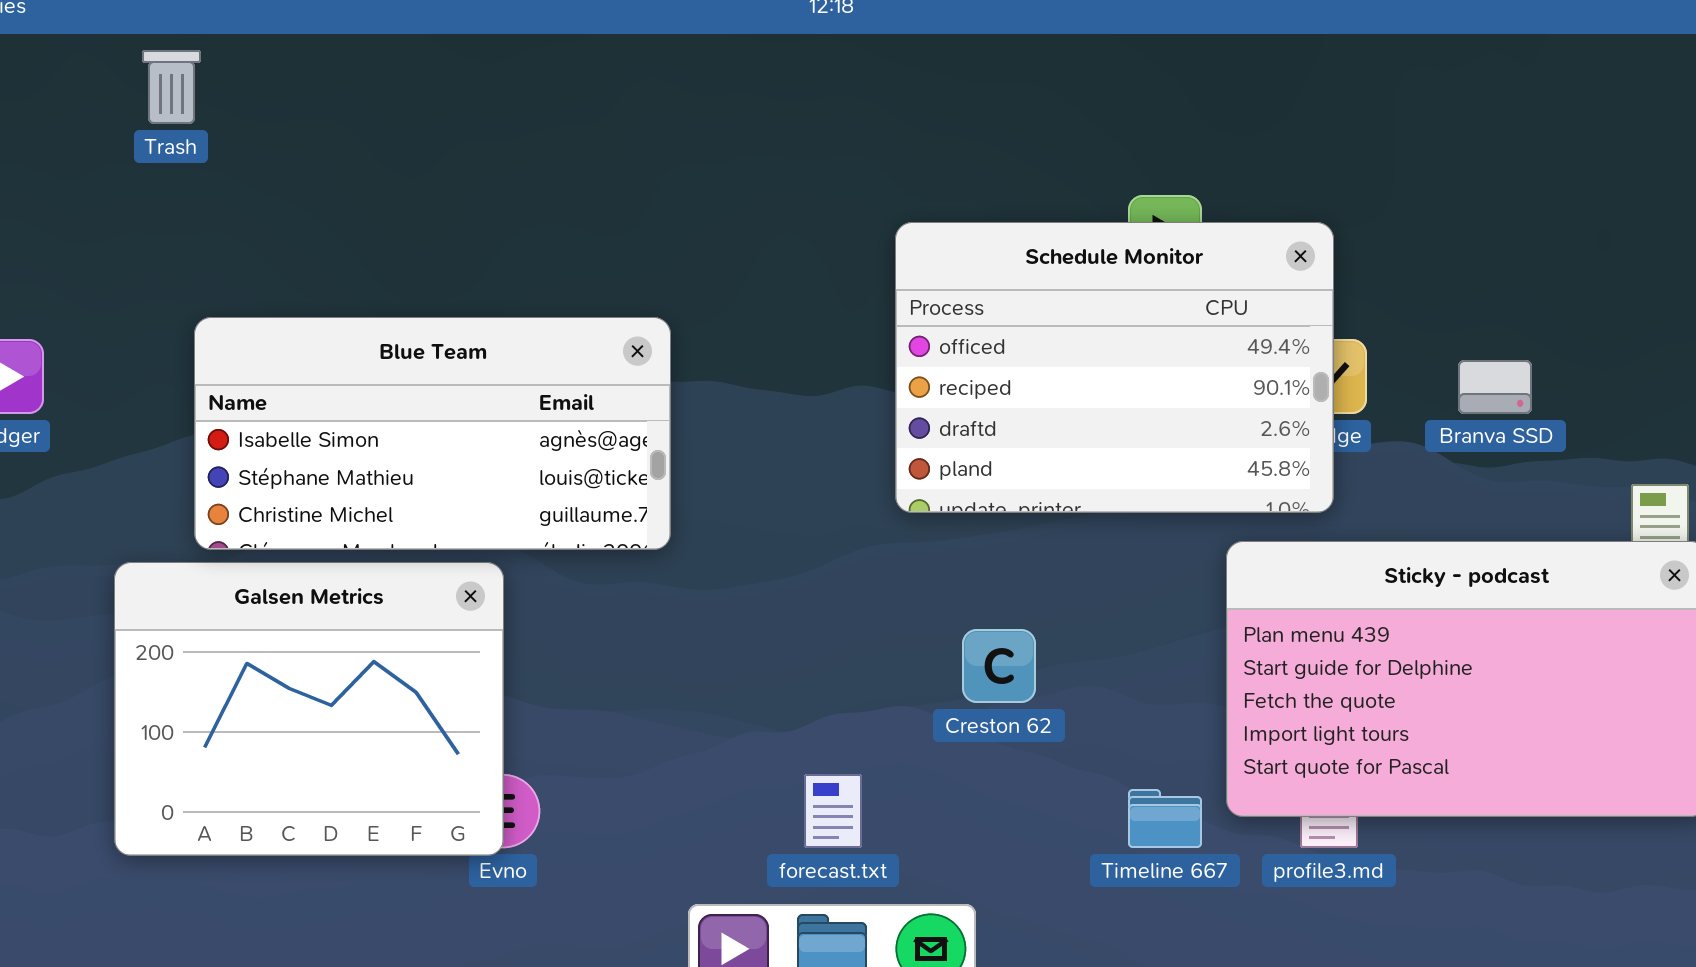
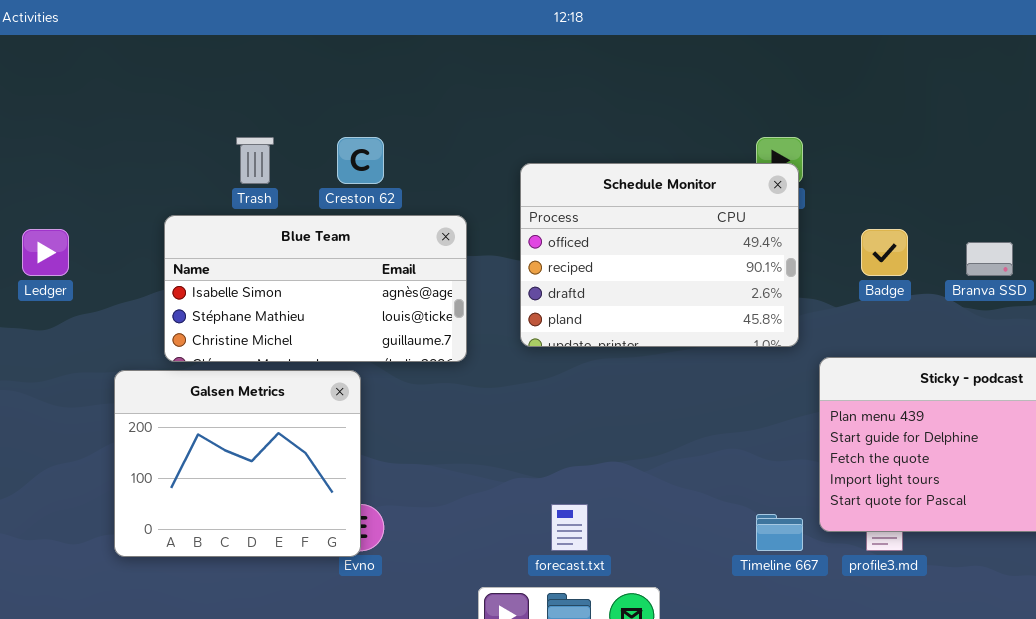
Trash: [142,50,201,124] -> [236,137,274,184], moved
Schedule Monitor: [895,222,1334,513] -> [520,163,799,347], moved
Creston 62: [962,629,1036,703] -> [337,137,384,184], moved

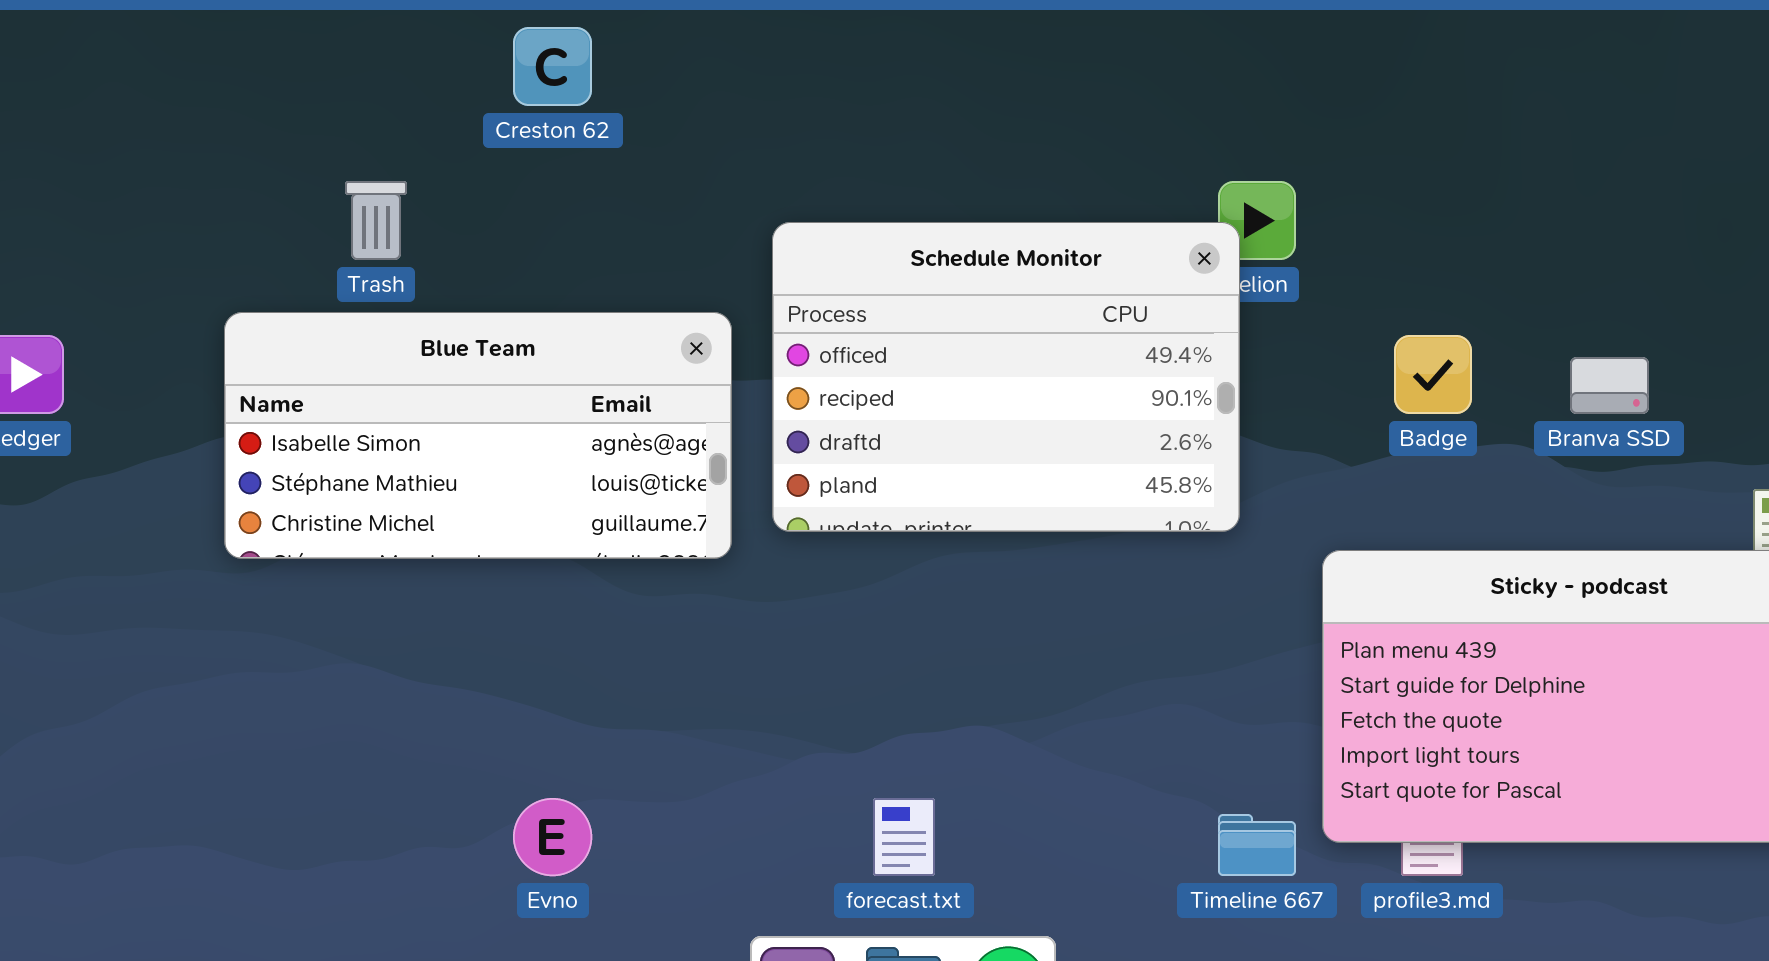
Creston 62: [337,137,384,184] -> [513,27,592,106], moved
Schedule Monitor: [520,163,799,347] -> [772,222,1240,532], moved
Galsen Metrics: [114,370,361,557] -> none, closed

